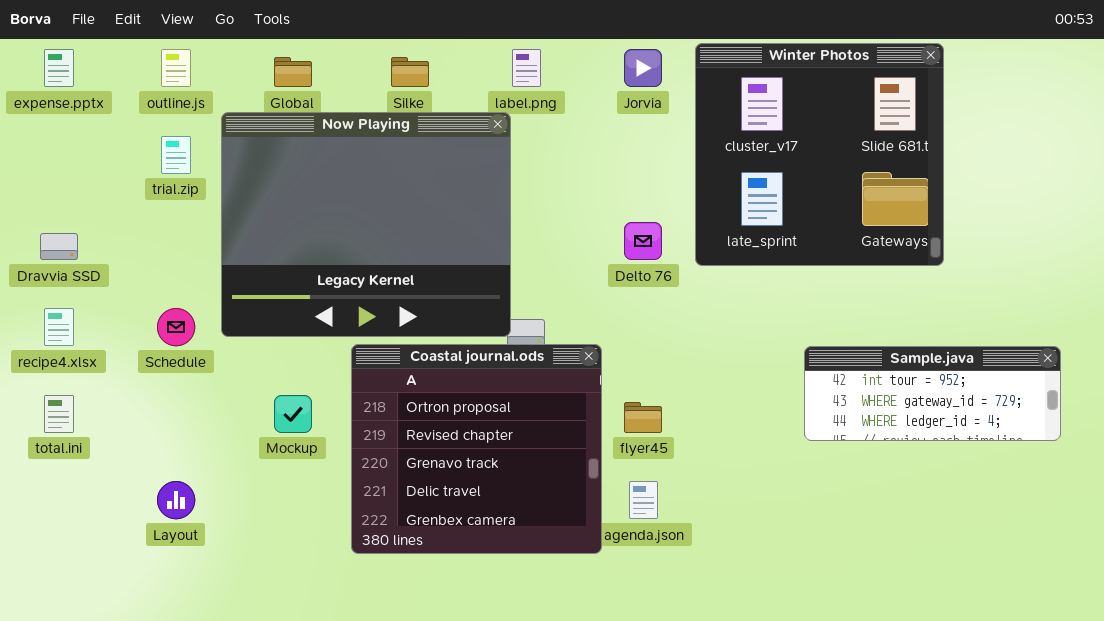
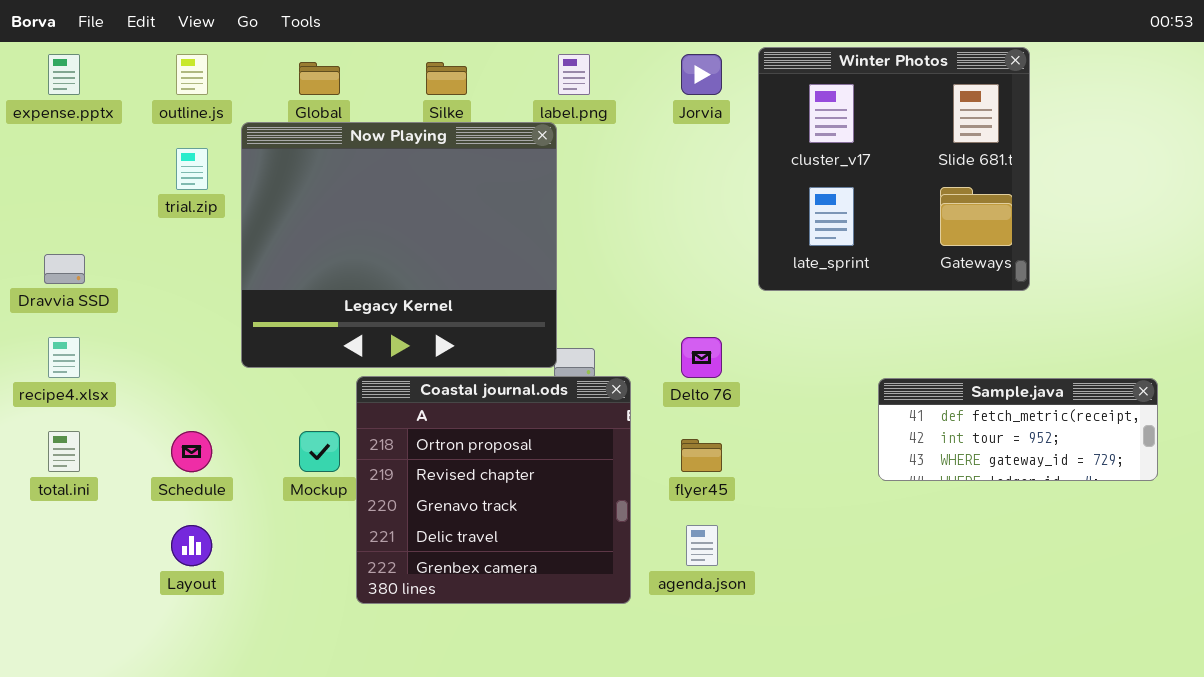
Delto 76: [624,222,662,260] -> [681,337,722,378], moved
Schedule: [157,308,195,346] -> [171,431,212,472], moved
Coastal journal.ods: [351,344,602,554] -> [356,376,631,604], moved
Sample.java: [804,346,1061,441] -> [878,378,1158,481], scrolled up 1 row

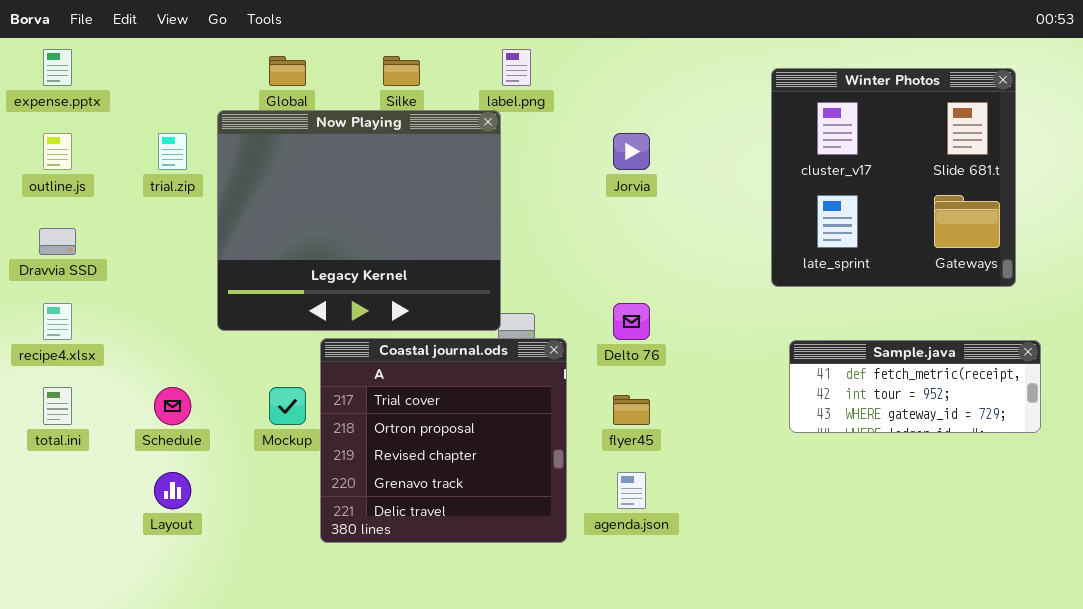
Winter Photos: [758,47,1030,291] -> [771,68,1016,287], moved
outline.js: [176,54,208,95] -> [43,133,72,170], moved
Jorvia: [681,54,722,95] -> [613,133,650,170], moved
Coastal journal.ods: [356,376,631,604] -> [320,338,567,543], scrolled up 1 row

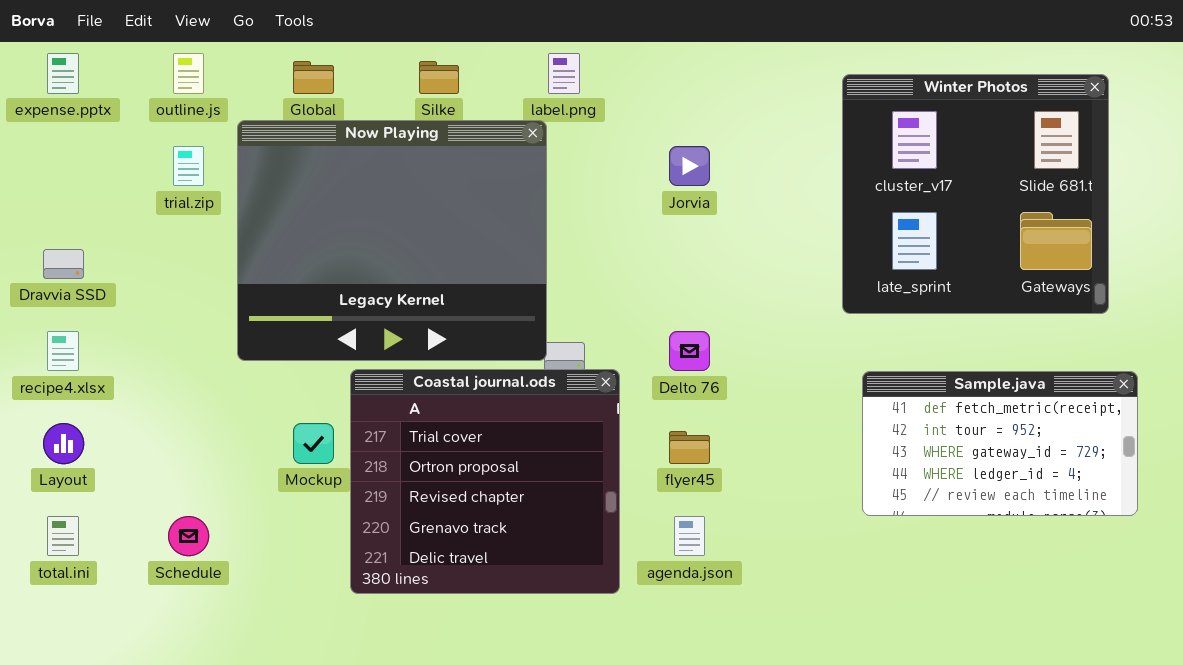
outline.js: [43,133,72,170] -> [173,53,204,94], moved
Sample.java: [789,340,1041,433] -> [862,371,1138,516], resized
total.ini: [43,387,72,425] -> [47,516,79,556], moved
Schedule: [154,387,191,425] -> [168,516,209,556], moved
Layout: [154,472,191,509] -> [43,423,84,464], moved

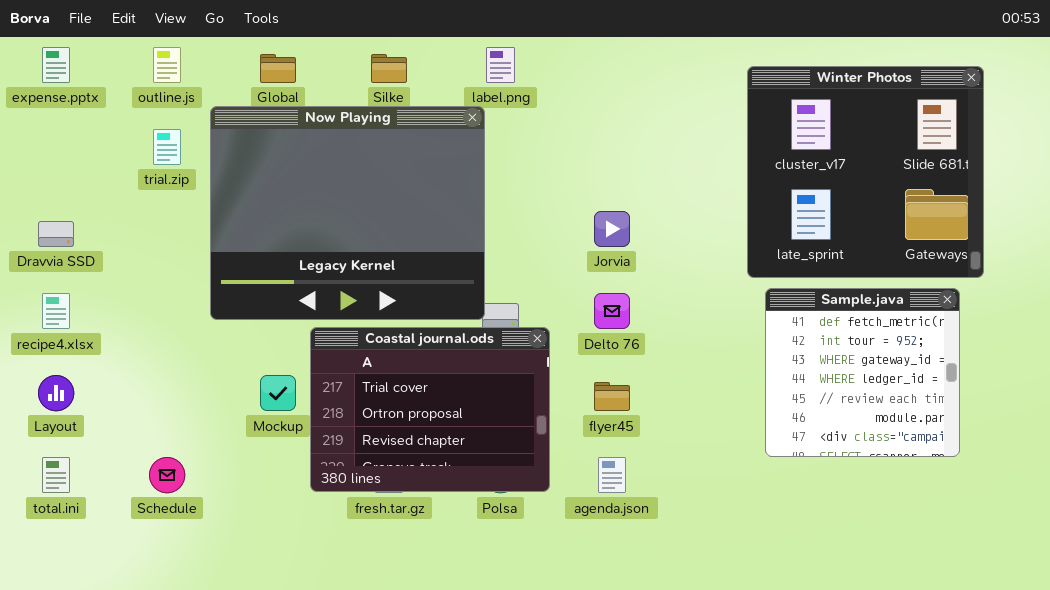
Jorvia: [669,146,710,186] -> [594,211,630,247], moved
Coastal journal.ods: [350,369,620,594] -> [310,327,550,492], resized
Sample.java: [862,371,1138,516] -> [765,288,960,457], resized

